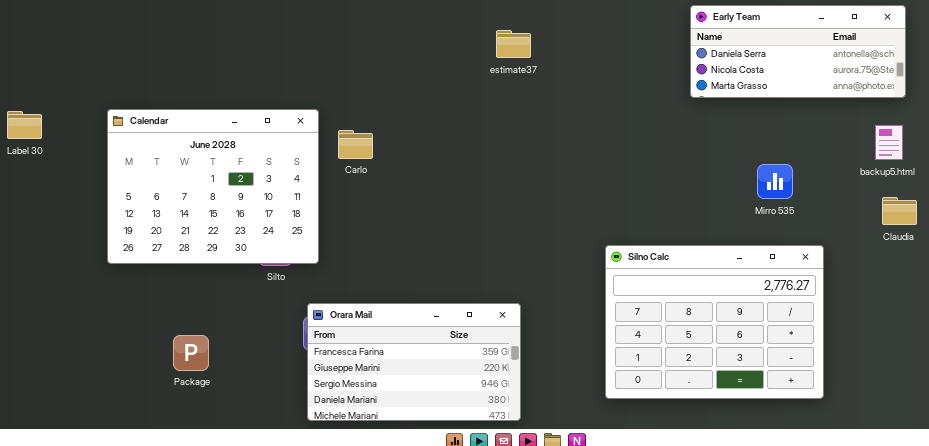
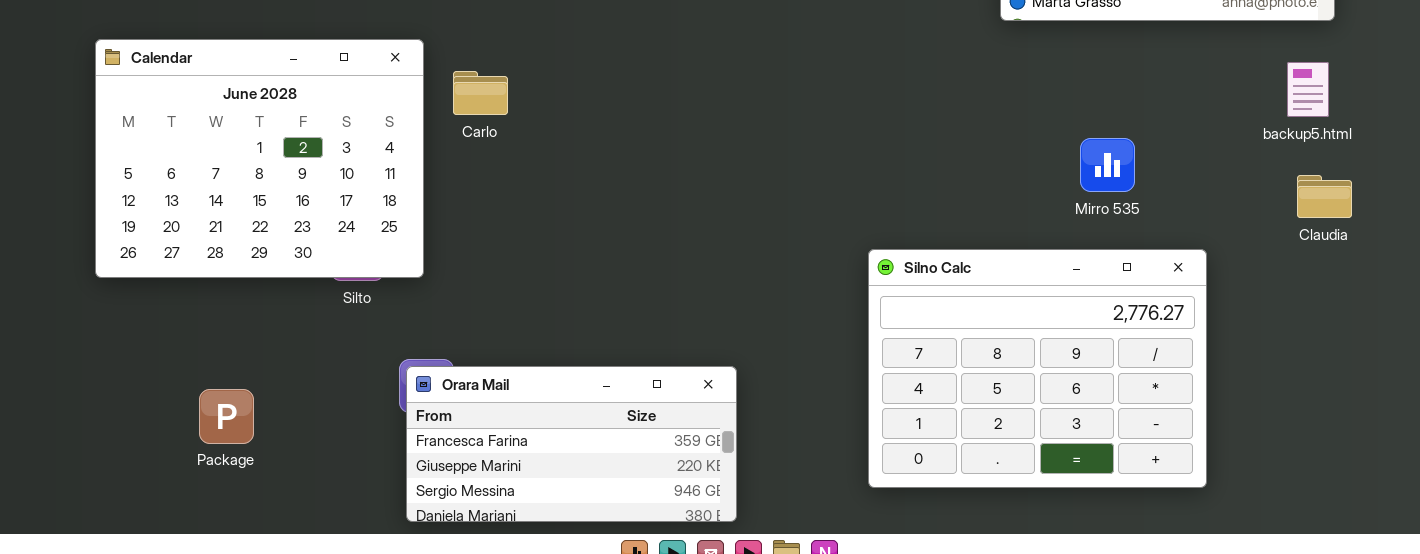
Mirro 535: [757,164,793,199] -> [1080,138,1135,192], moved
Orara Mail: [307,303,521,421] -> [406,366,737,522], resized

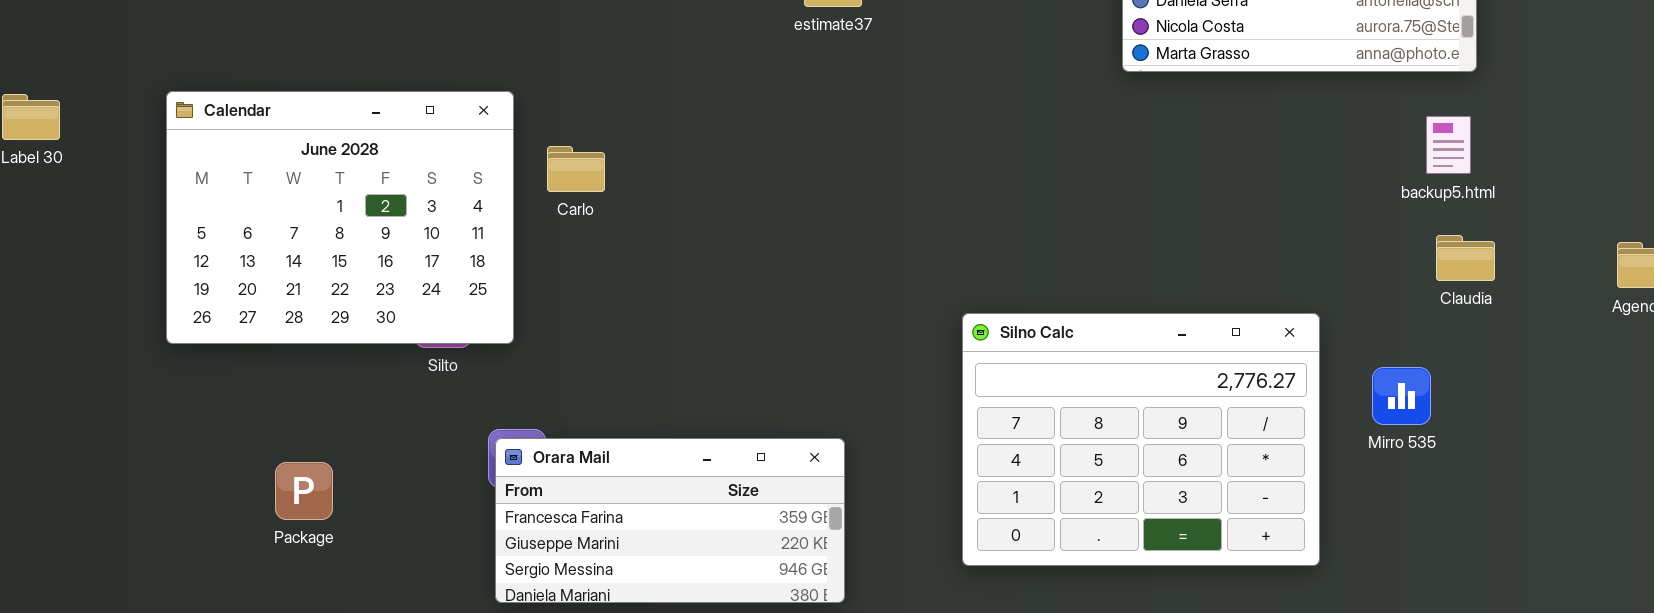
Carlo: [453,71,508,115] -> [547,146,605,192], moved
Mirro 535: [1080,138,1135,192] -> [1372,367,1431,425], moved
Silno Calc: [868,249,1207,488] -> [962,313,1320,566], moved

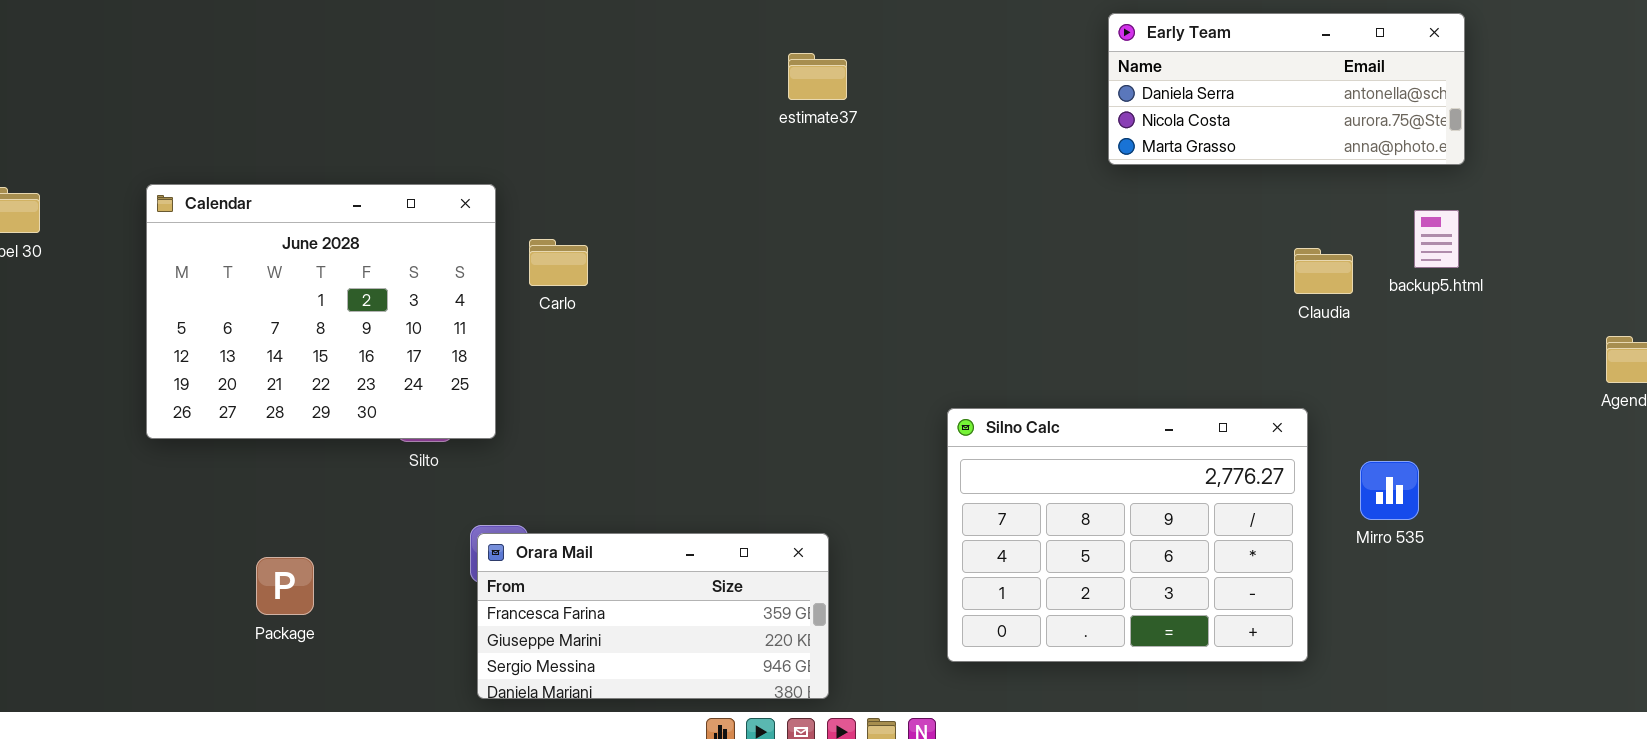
Claudia: [1436,235,1495,281] -> [1294,248,1353,294], moved

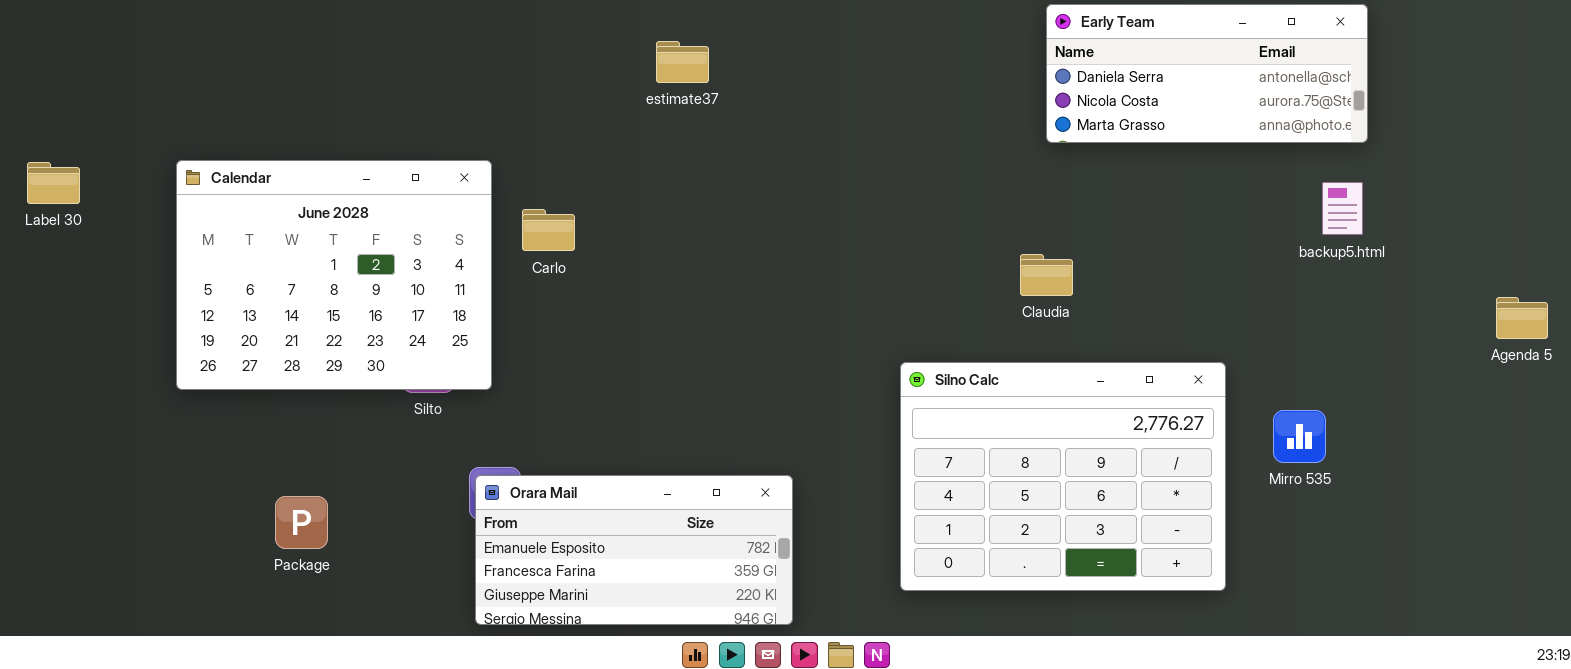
estimate37: [788,53,847,100] -> [656,41,709,83], moved
Claudia: [1294,248,1353,294] -> [1020,254,1073,296], moved
Orara Mail: [477,533,829,699] -> [475,475,793,625], scrolled up 1 row

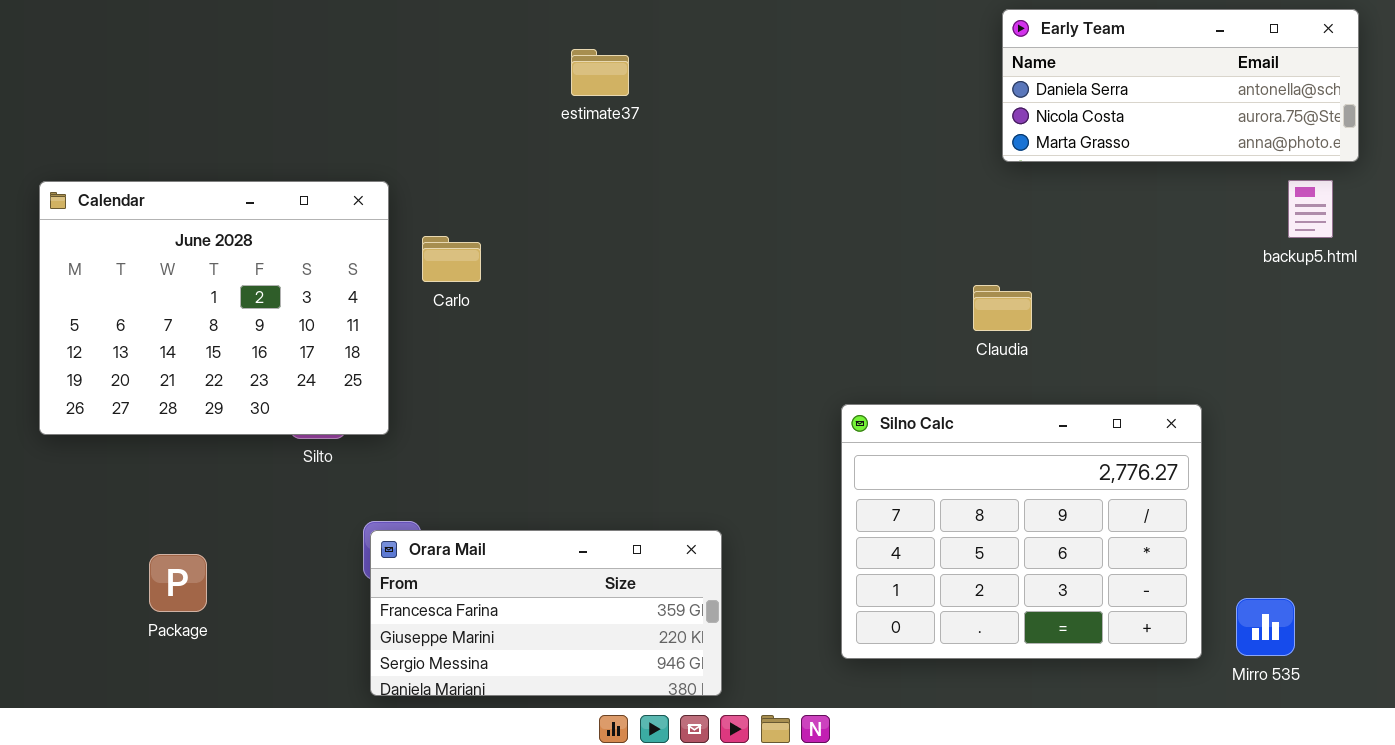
backup5.html: [1322,182,1363,235] -> [1288,180,1333,238], moved
Mirro 535: [1273,410,1326,463] -> [1236,598,1295,656], moved
Orara Mail: [475,475,793,625] -> [370,530,722,696], scrolled down 1 row

